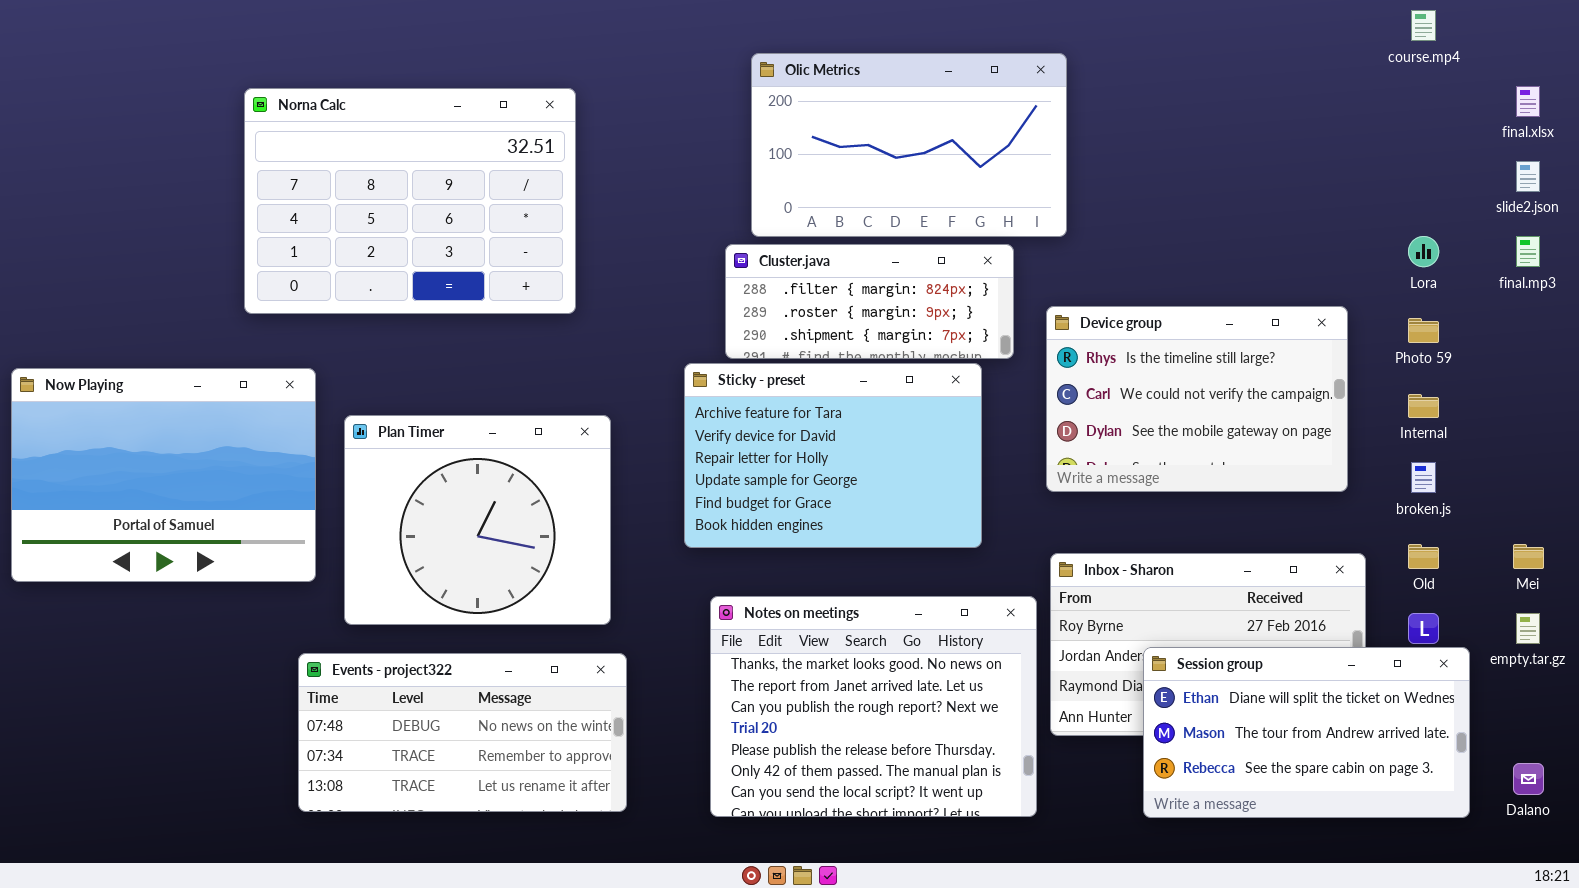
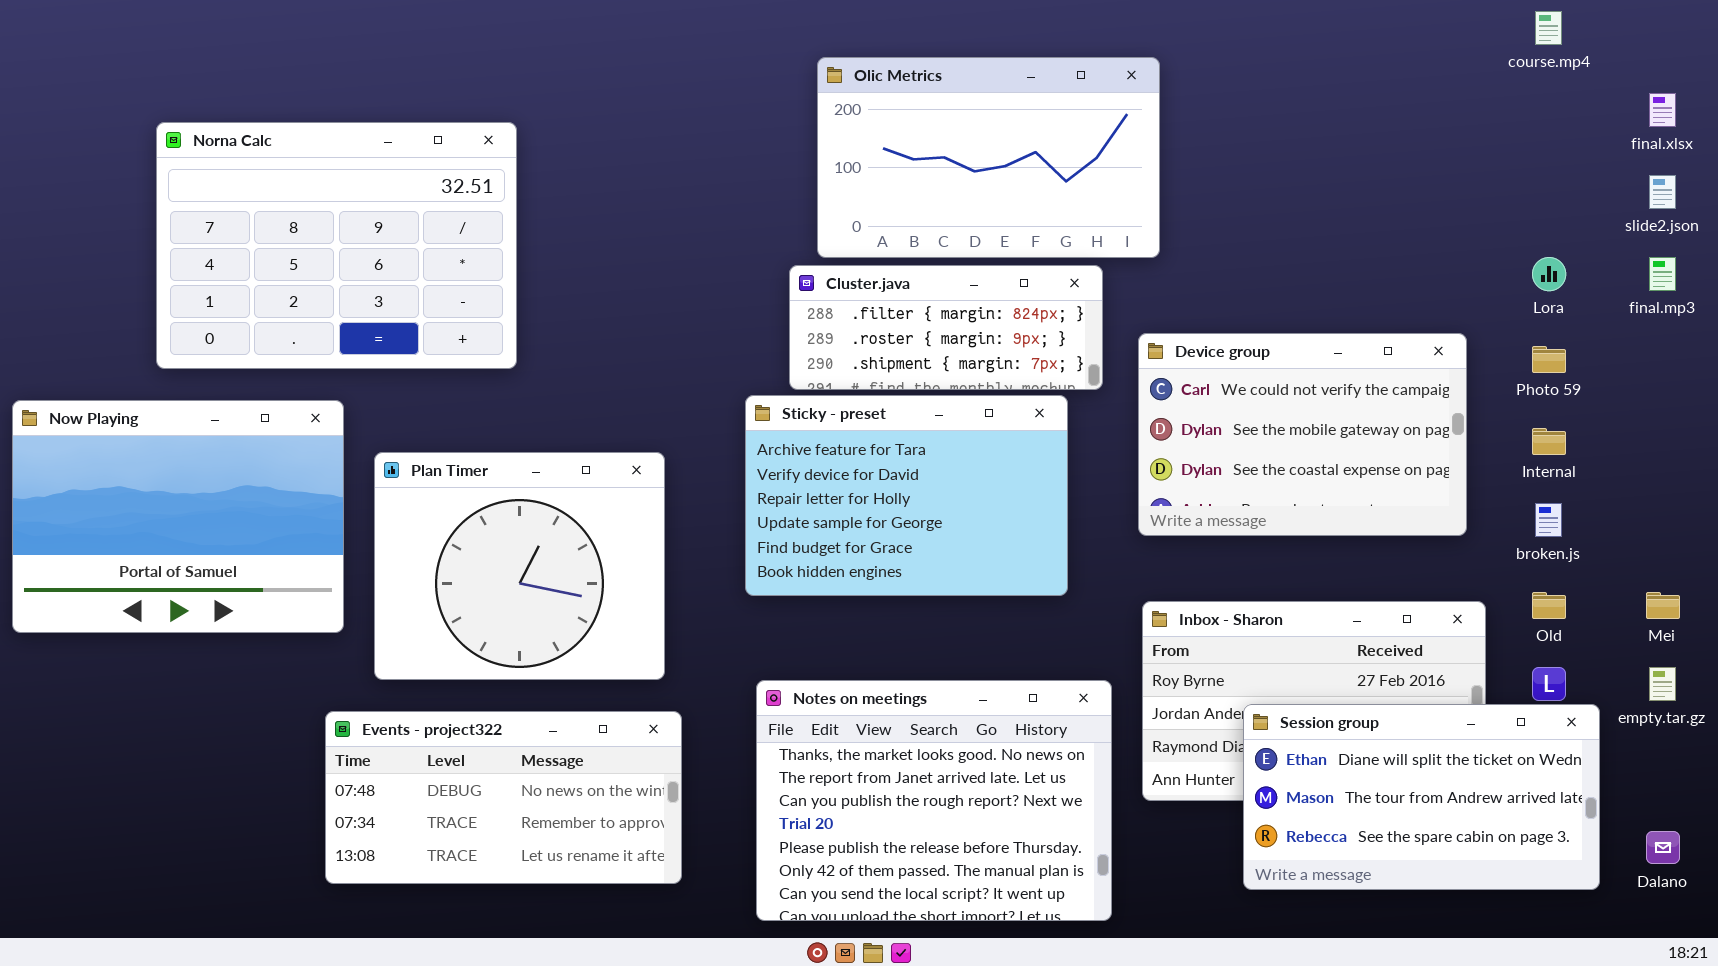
Norna Calc: [244,88,576,314] -> [156,122,517,369], moved
Device group: [1046,306,1348,492] -> [1138,333,1467,536], scrolled down 1 row
Notes on meetings: [710,596,1037,817] -> [756,680,1112,921], moved

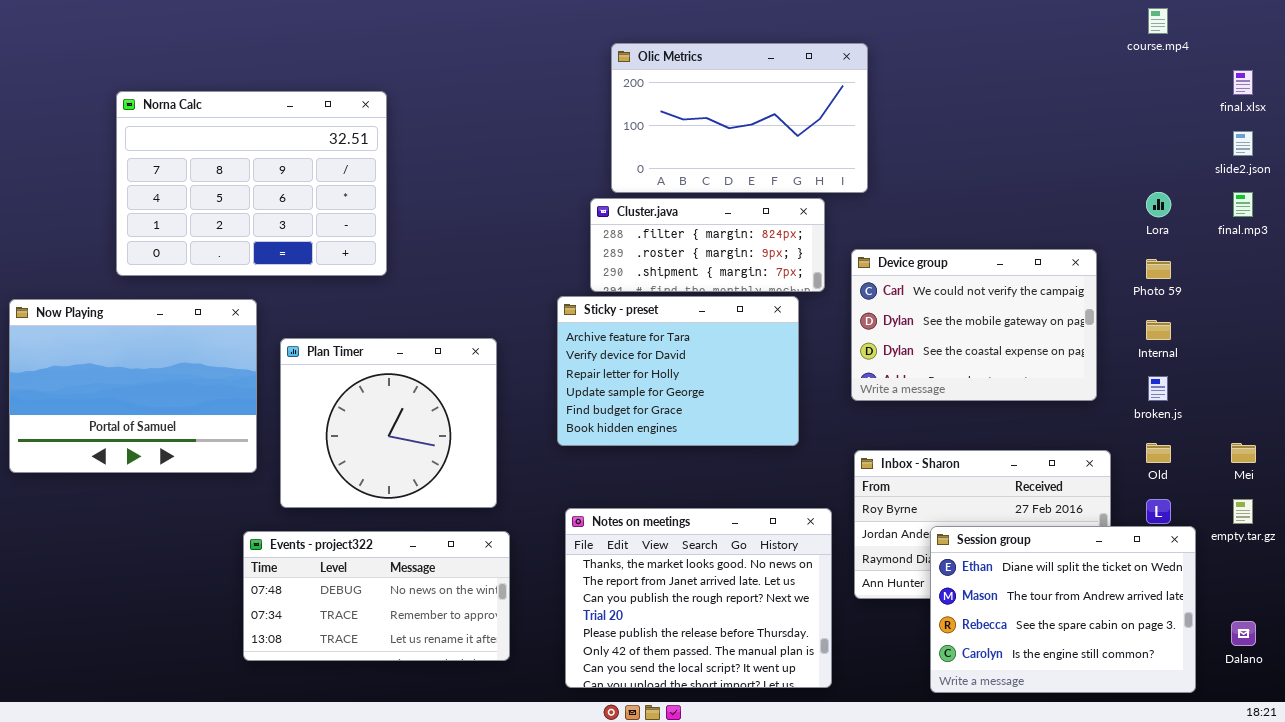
Session group: [1243,704,1600,890] -> [930,526,1196,693], resized

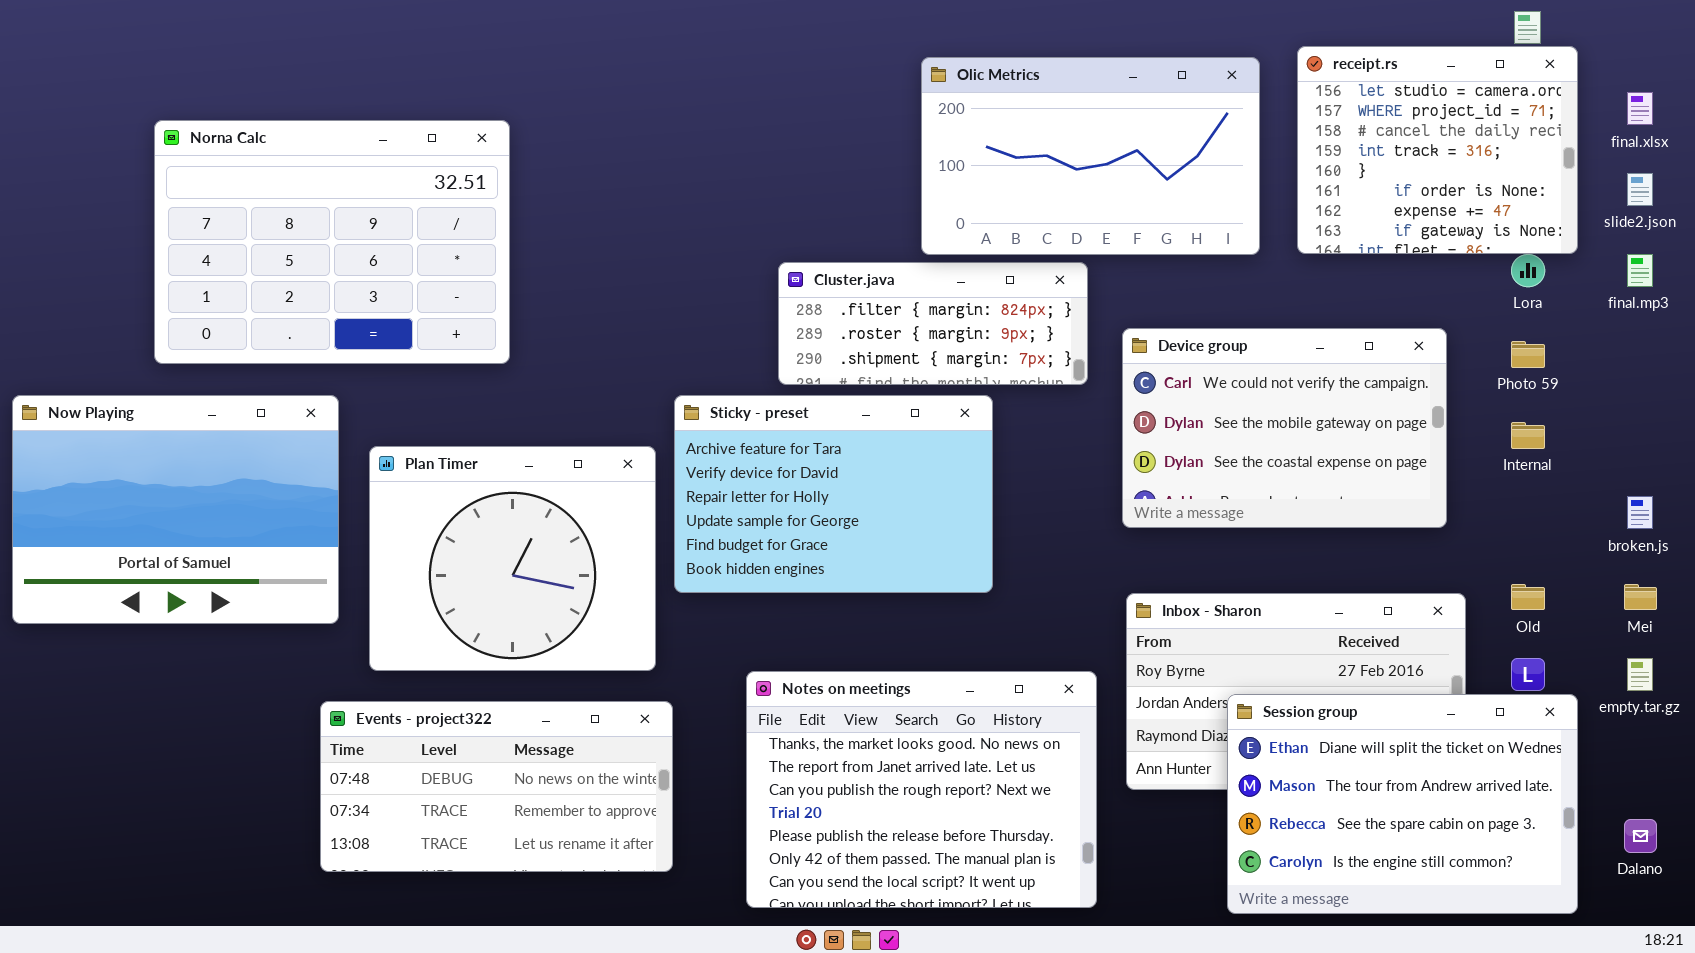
receipt.rs: none -> [1297,46,1578,254], opened
Olic Metrics: [611,43,868,193] -> [921,57,1260,255], moved
Sticky - preset: [557,296,799,446] -> [674,395,993,593], moved
broken.js: [1148,376,1168,401] -> [1627,496,1653,529], moved

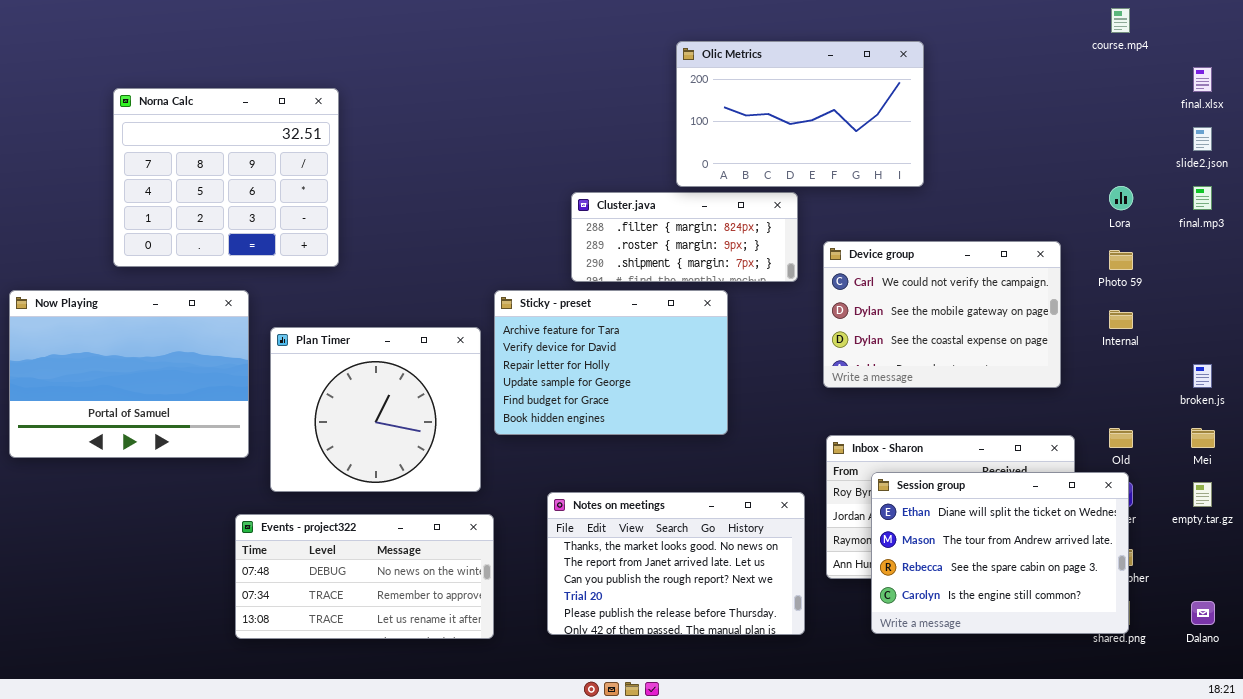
receipt.rs: [1297,46,1578,254] -> none, closed
Norna Calc: [154,120,510,364] -> [113,88,339,267], resized
Notes on meetings: [746,671,1097,908] -> [547,492,805,635], resized
Session group: [1227,694,1578,914] -> [871,472,1129,634], moved

